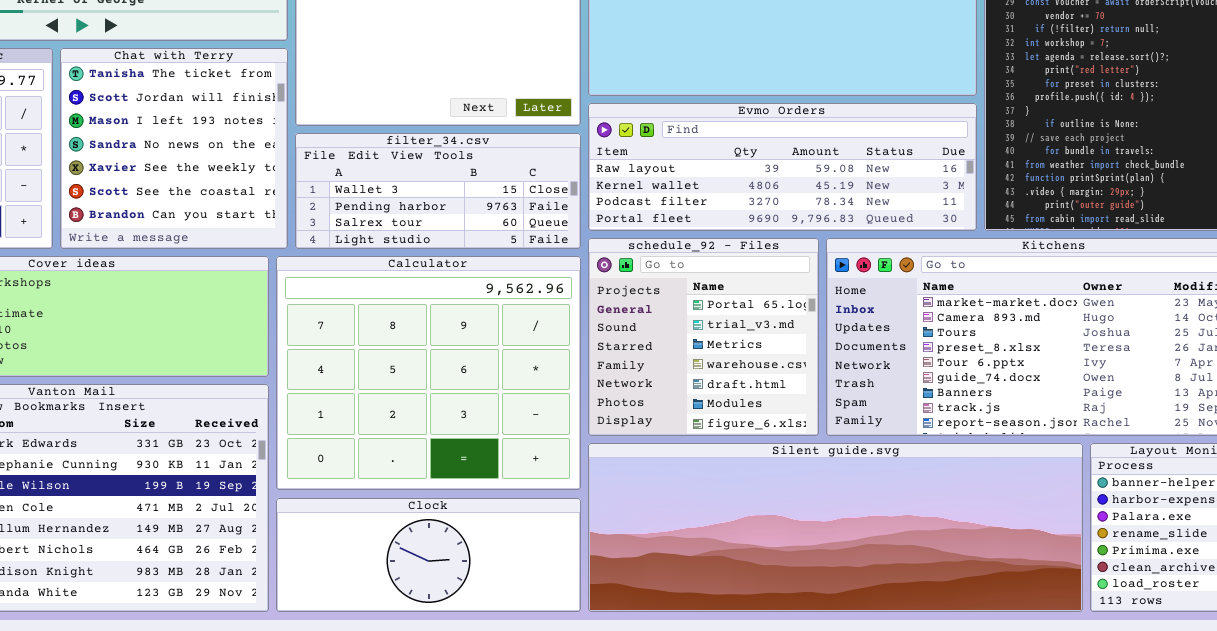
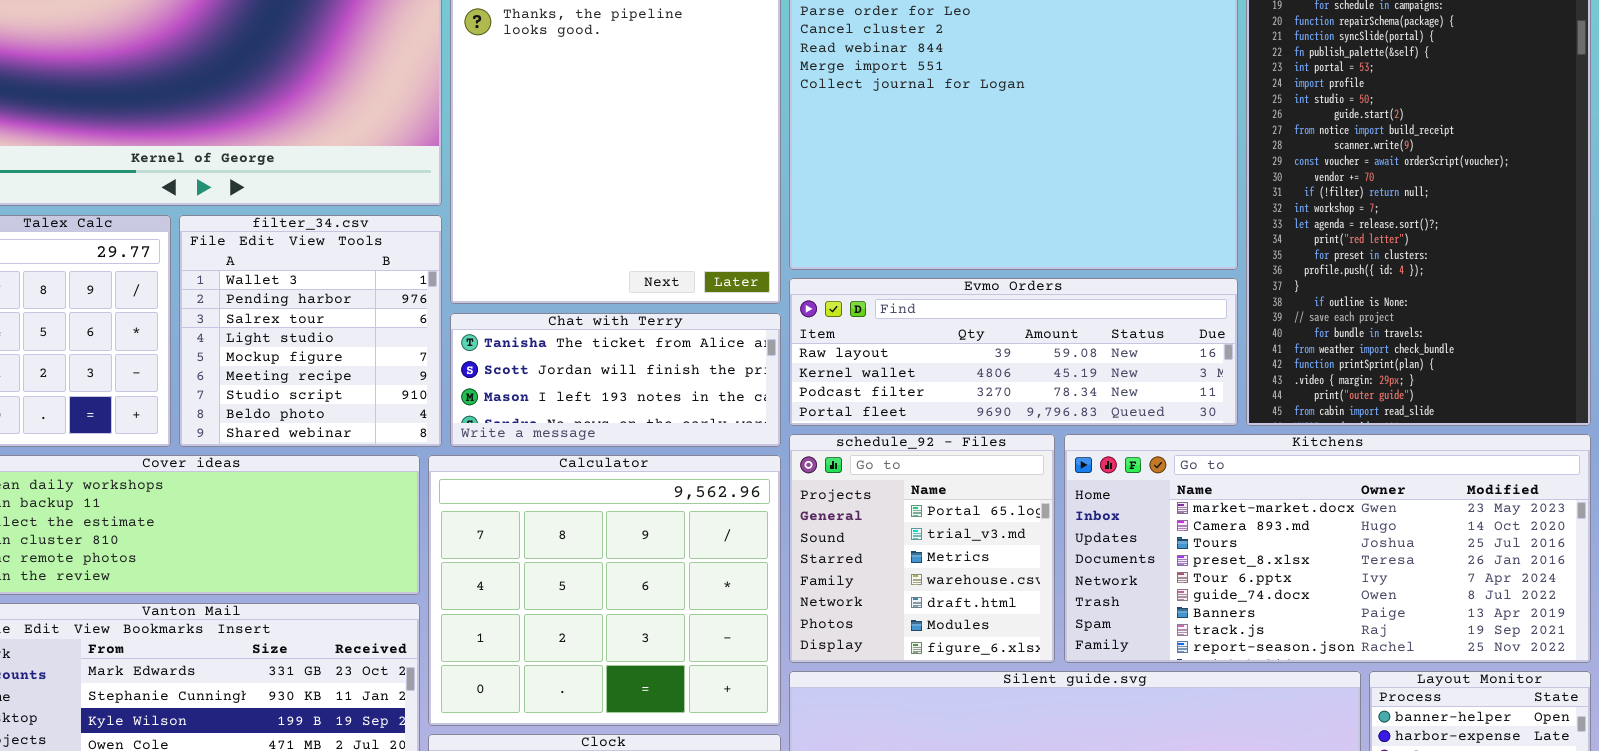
Chat with Terry: [60,48,288,249] -> [450,313,781,447], moved, resized
filter_34.csv: [295,133,581,249] -> [179,215,442,447], moved, resized

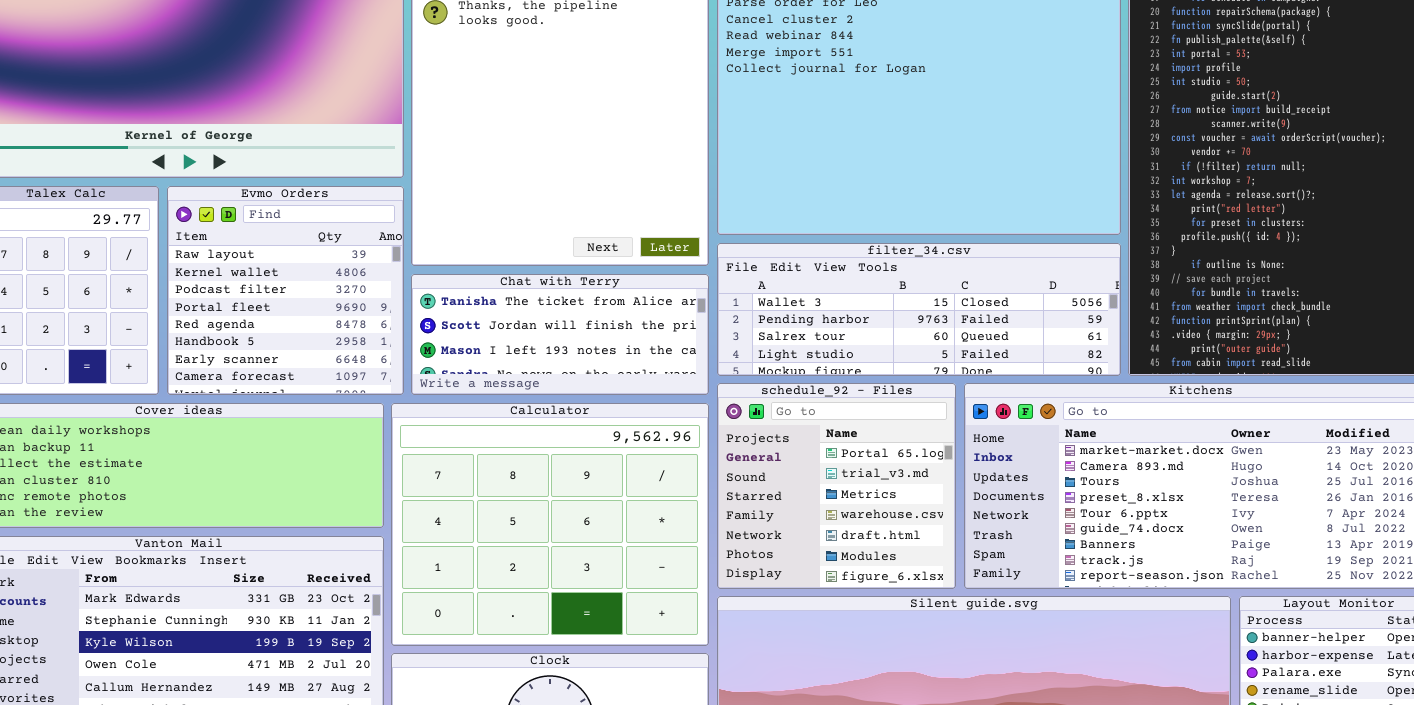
filter_34.csv: [179,215,442,447] -> [717,243,1121,376], moved, resized
Evmo Orders: [789,278,1238,426] -> [167,186,404,395], moved, resized

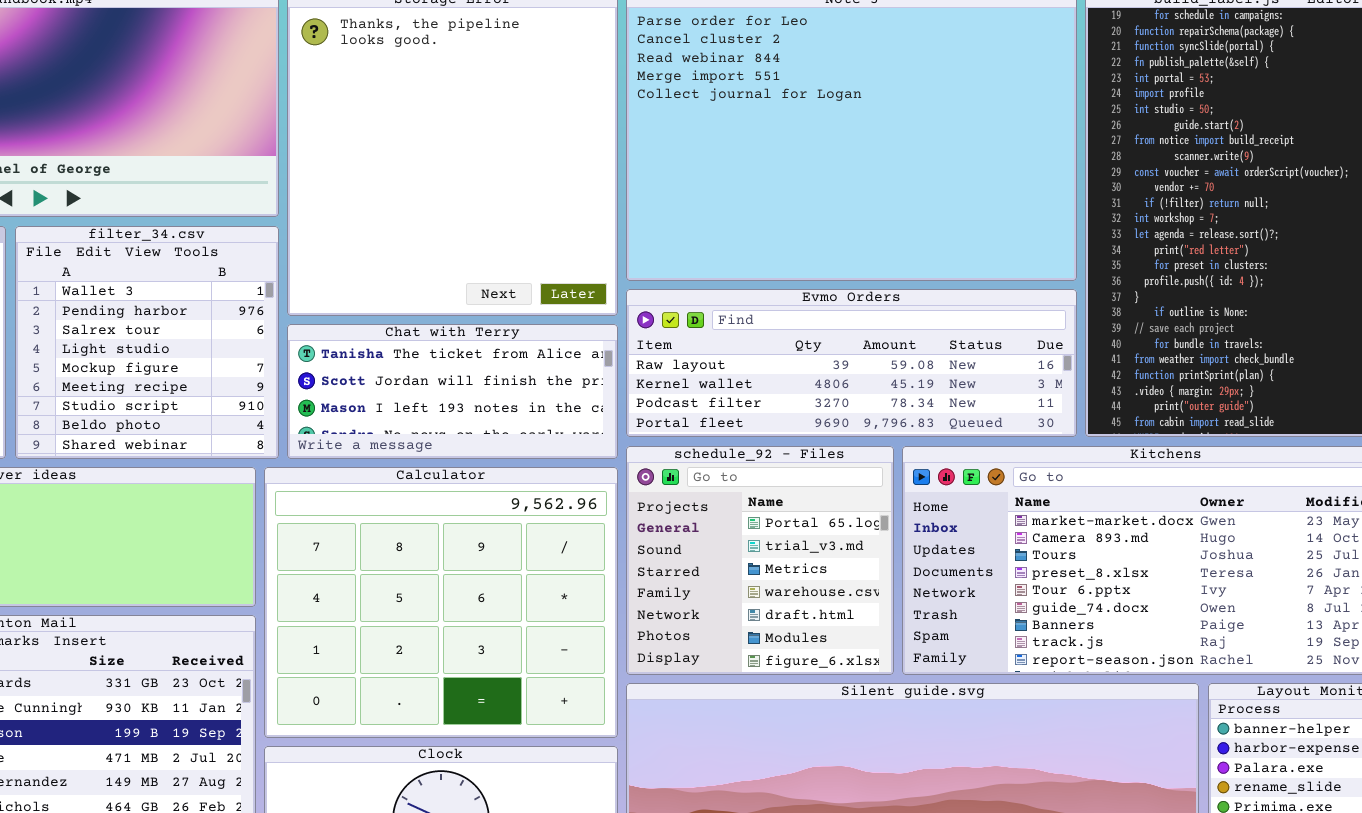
Evmo Orders: [167,186,404,395] -> [626,289,1077,437], moved, resized
filter_34.csv: [717,243,1121,376] -> [15,226,279,459], moved, resized

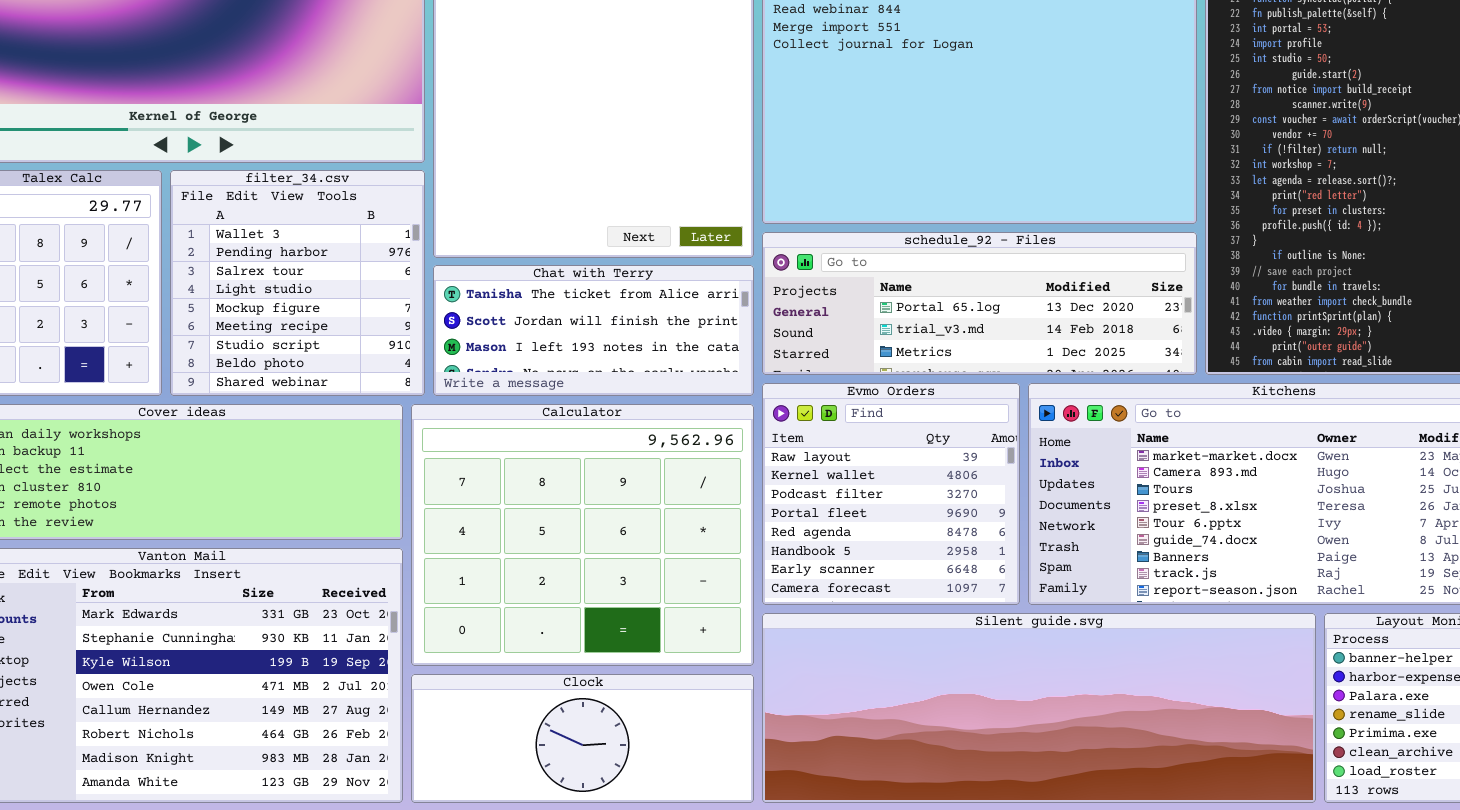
Evmo Orders: [626,289,1077,437] -> [762,383,1020,605], moved, resized
schedule_92 - Files: [626,446,894,675] -> [762,232,1197,375], moved, resized

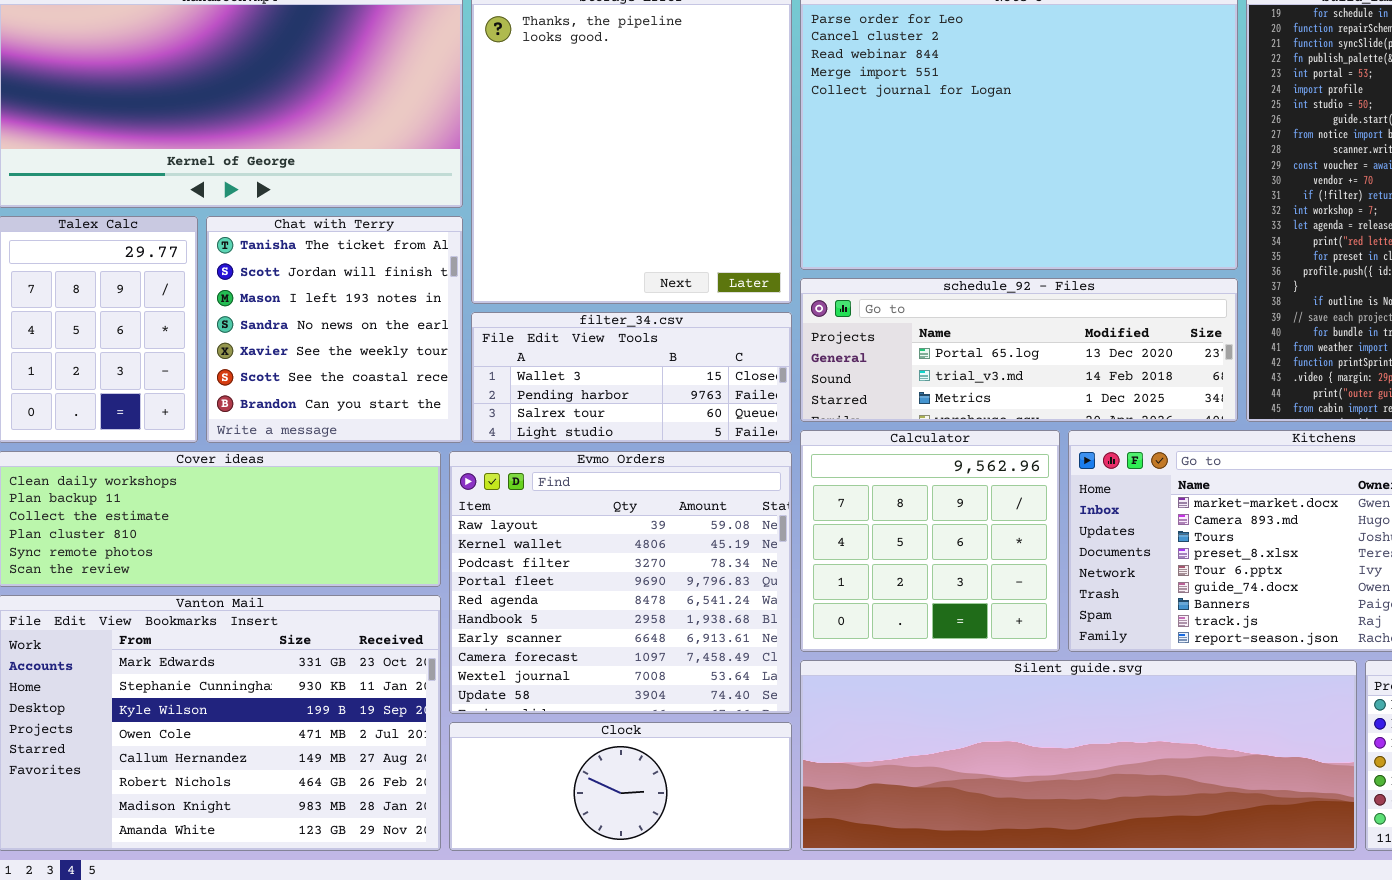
filter_34.csv: [170,170,425,396] -> [471,312,792,443], moved, resized
Chat with Terry: [433,265,754,396] -> [206,216,463,443], moved, resized
Evmo Orders: [762,383,1020,605] -> [449,451,792,714], moved, resized
Calculator: [411,404,754,666] -> [800,430,1060,652], moved, resized

